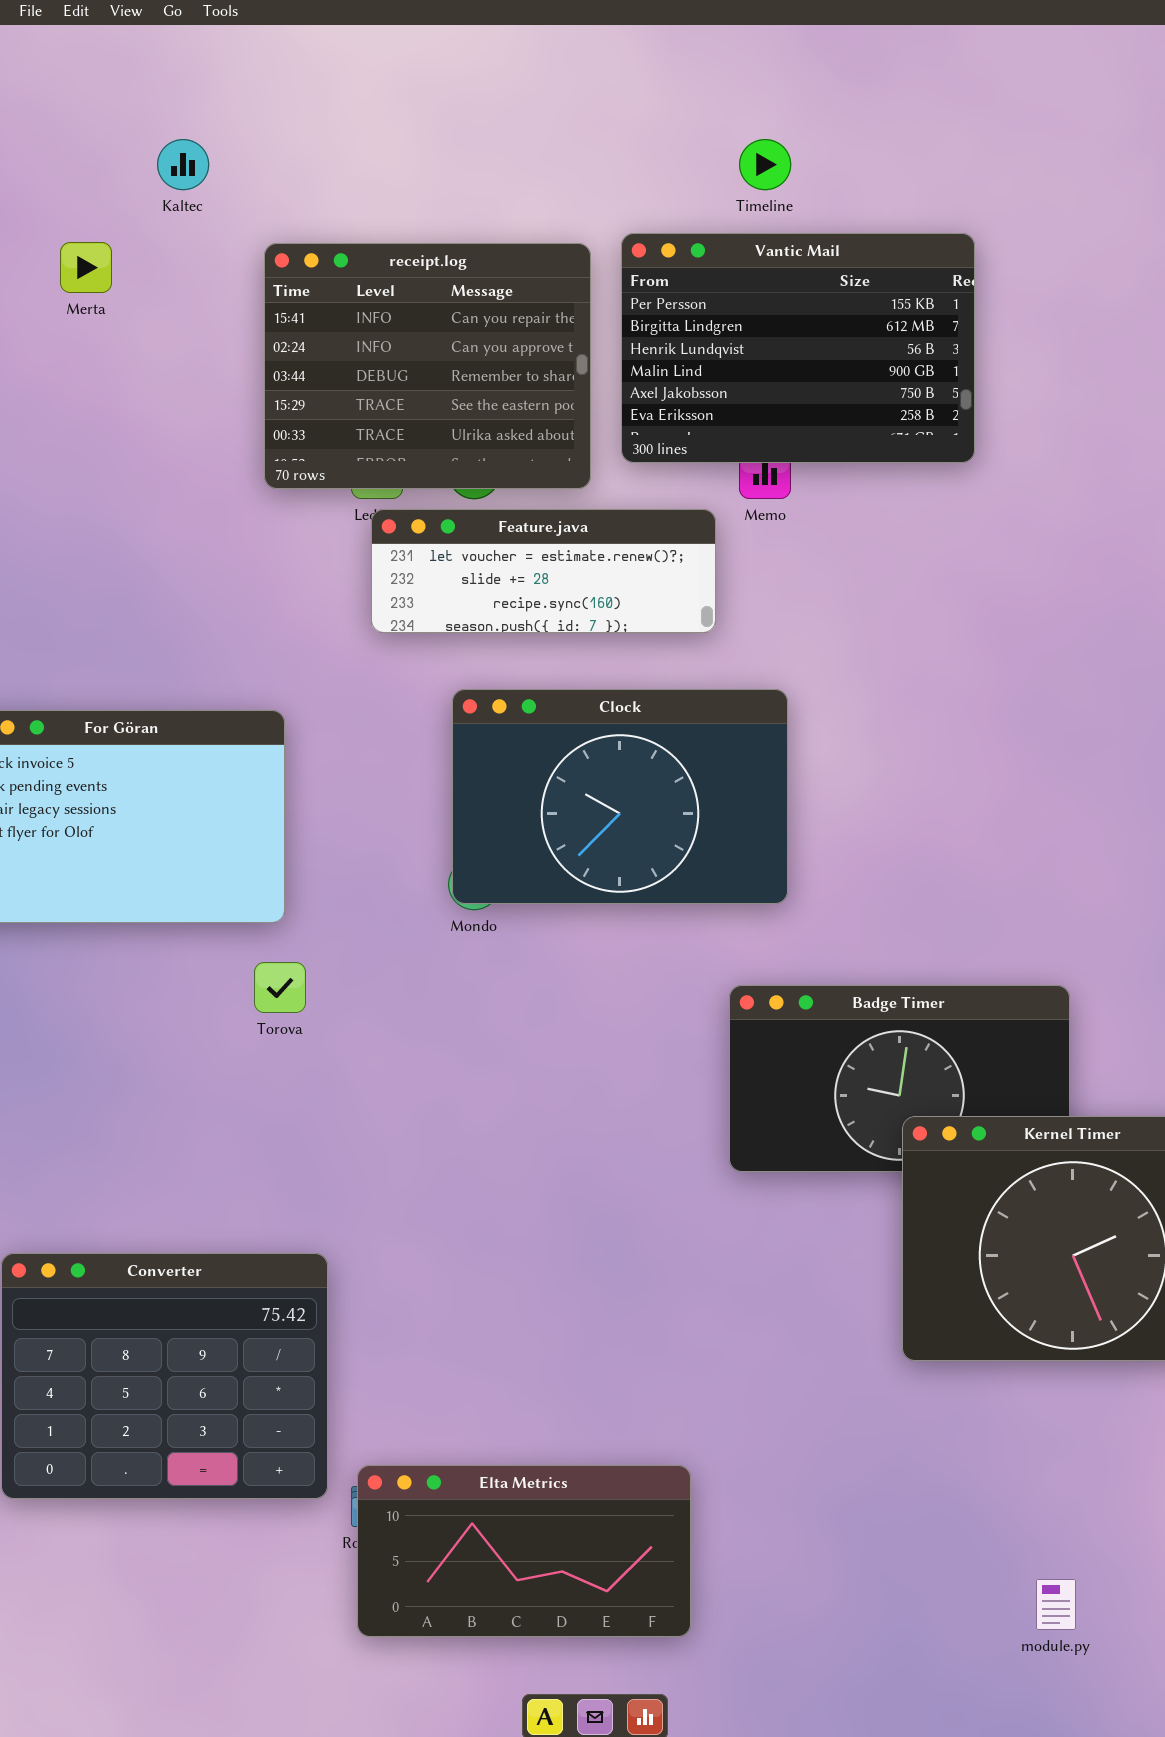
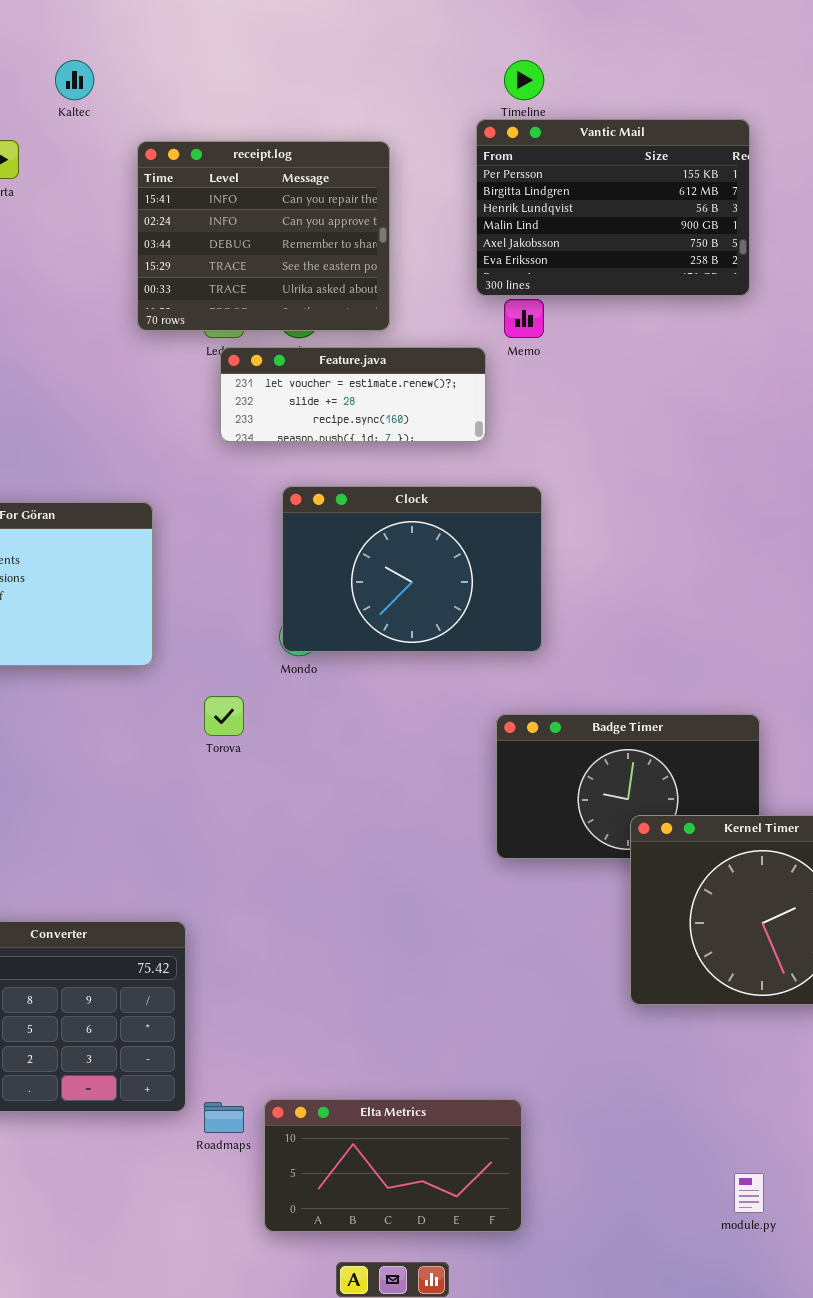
Vantic Mail: [621,233,975,463] -> [476,119,750,296], moved
Torova: [254,962,306,1013] -> [204,696,244,736], moved
Elta Metrics: [357,1465,691,1637] -> [264,1099,522,1232], moved

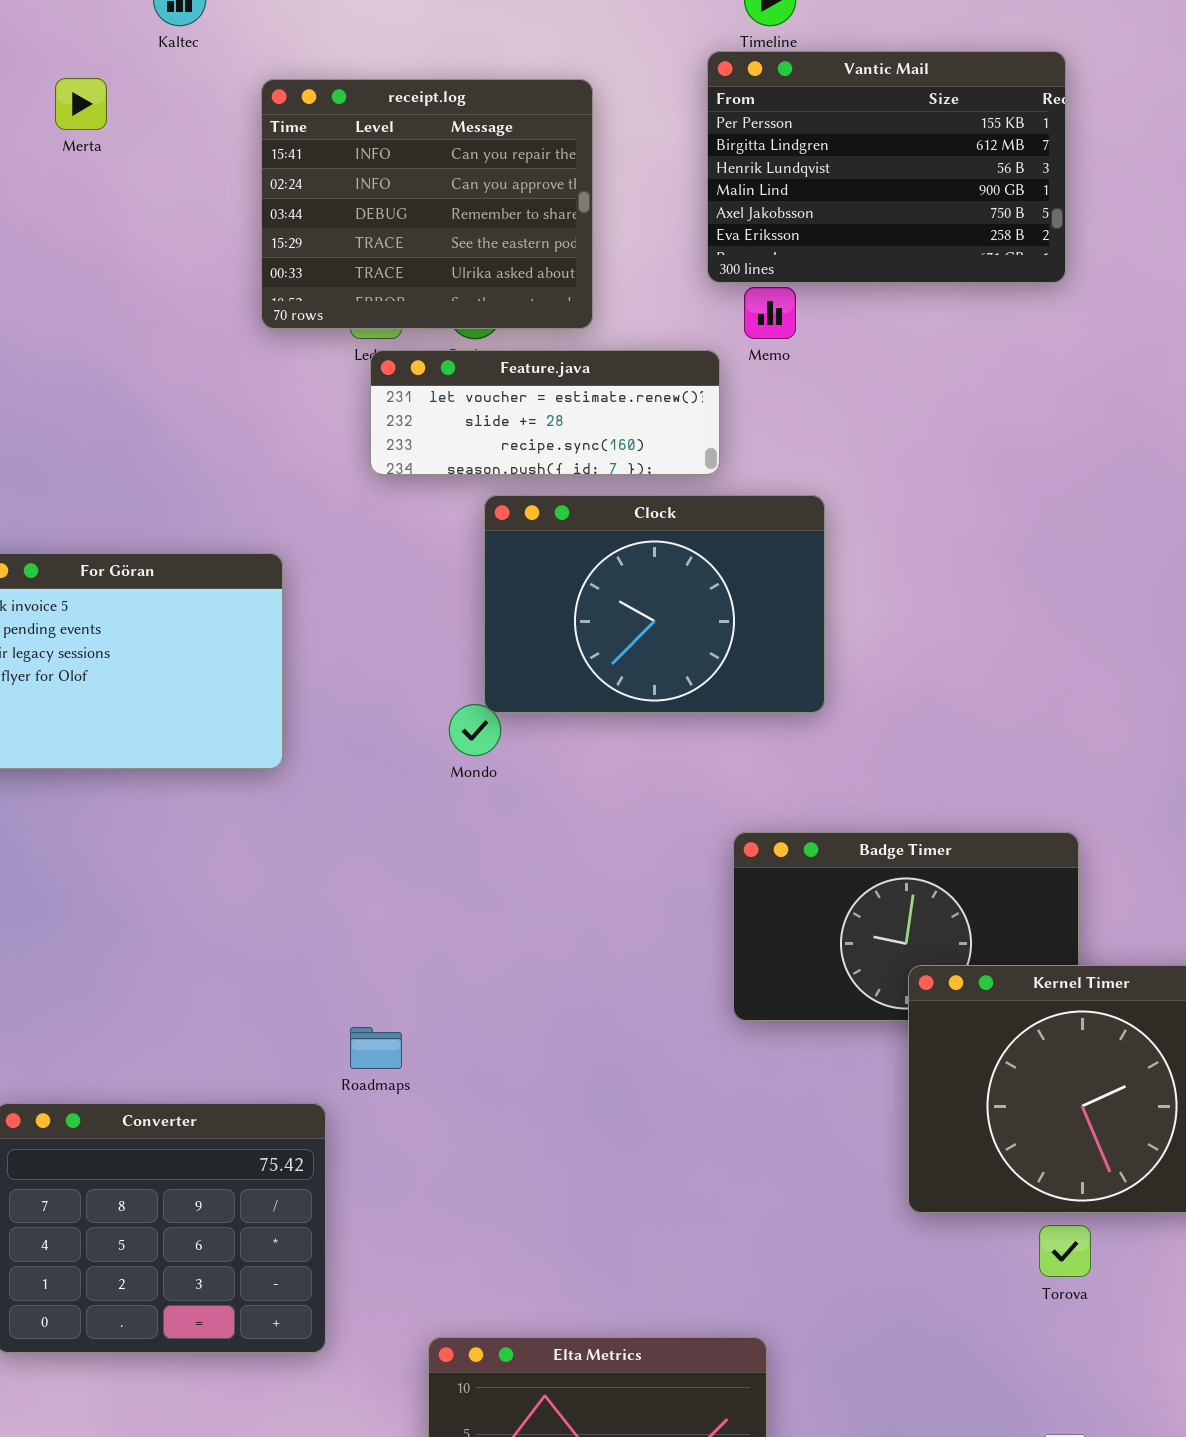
Clock: [282,486,542,652] -> [484,495,825,713], moved
Torova: [204,696,244,736] -> [1039,1225,1091,1277], moved
Roadmaps: [204,1102,244,1133] -> [350,1027,402,1069], moved

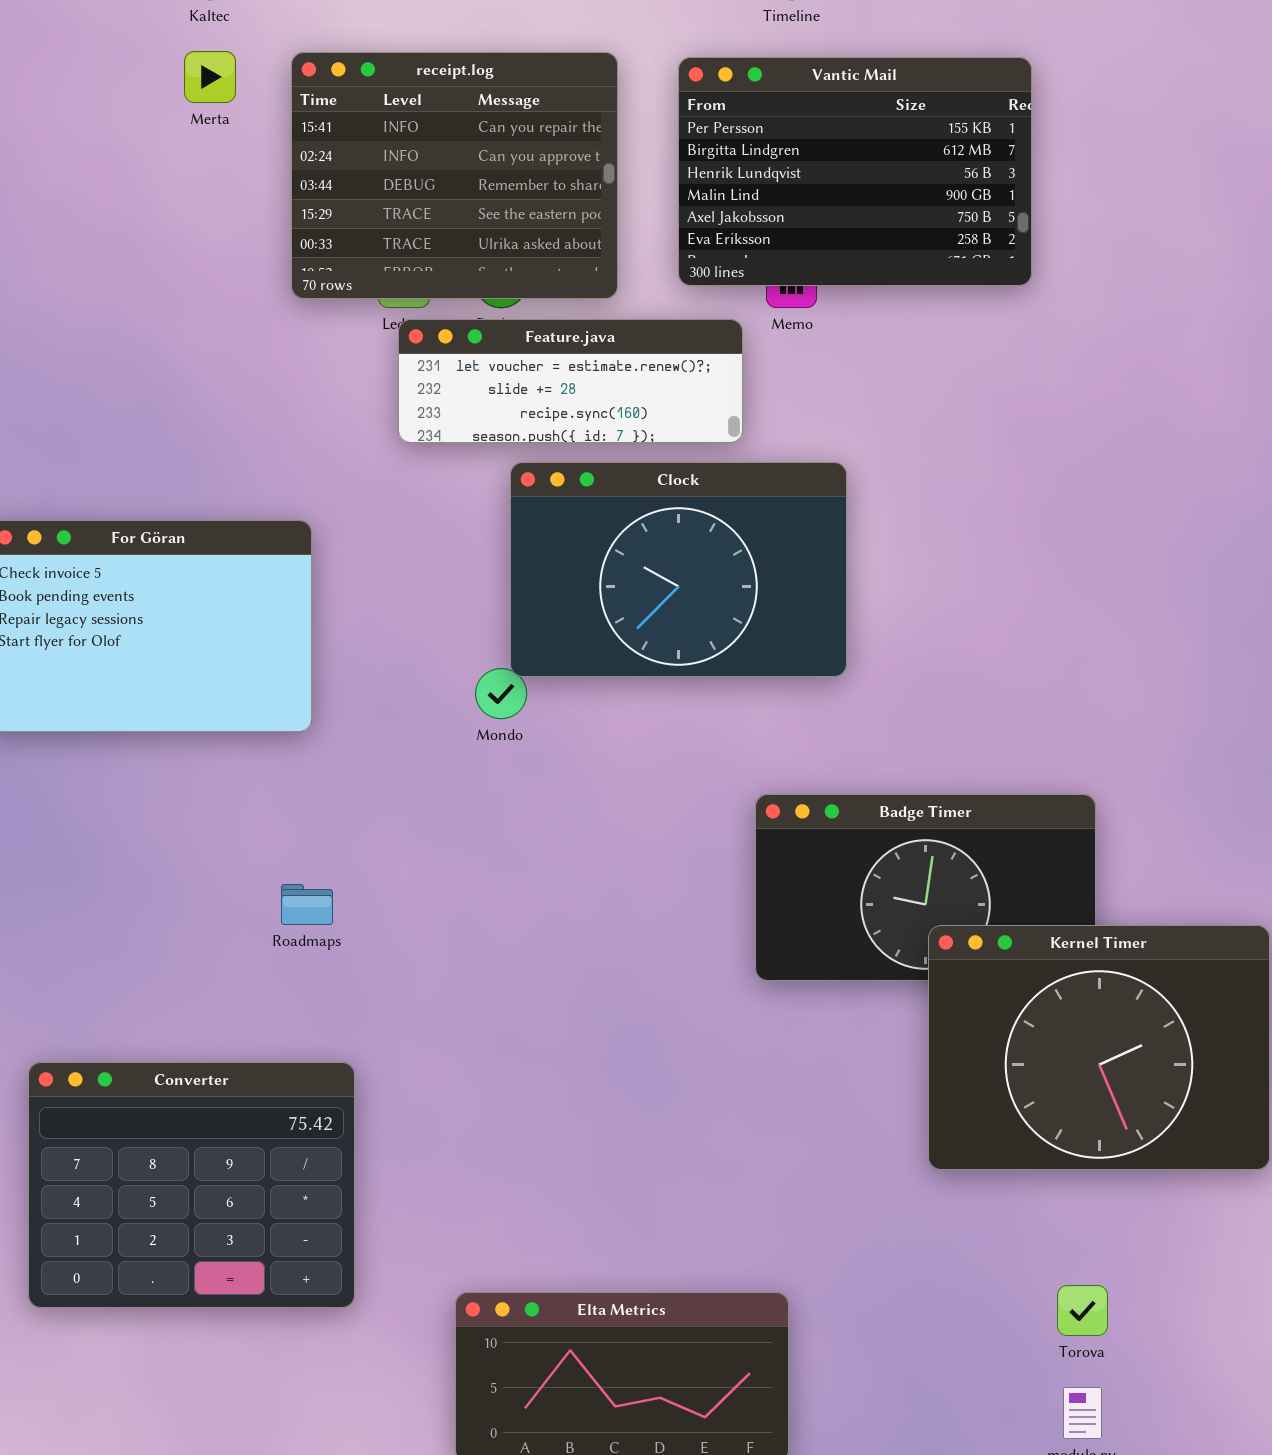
Vantic Mail: [707,51,1066,283] -> [678,57,1032,286], moved
Merta: [55,78,107,130] -> [184,51,236,103], moved
Roadmaps: [350,1027,402,1069] -> [281,884,333,925], moved
Torova: [1039,1225,1091,1277] -> [1057,1285,1108,1336], moved

